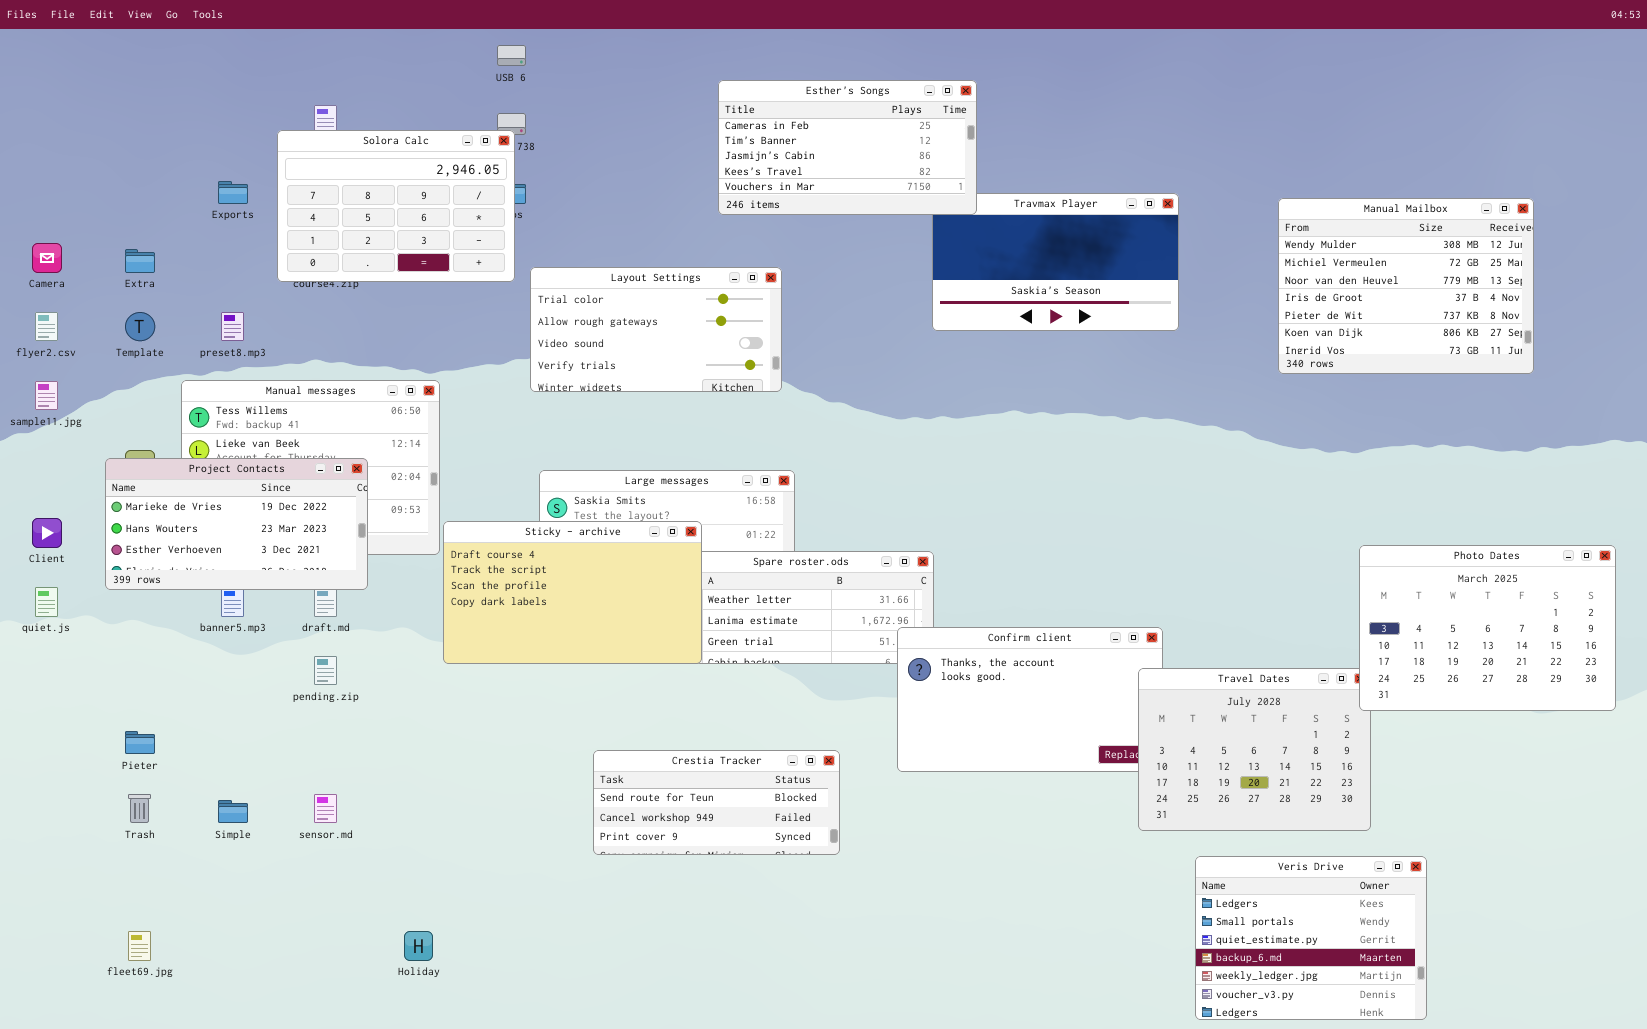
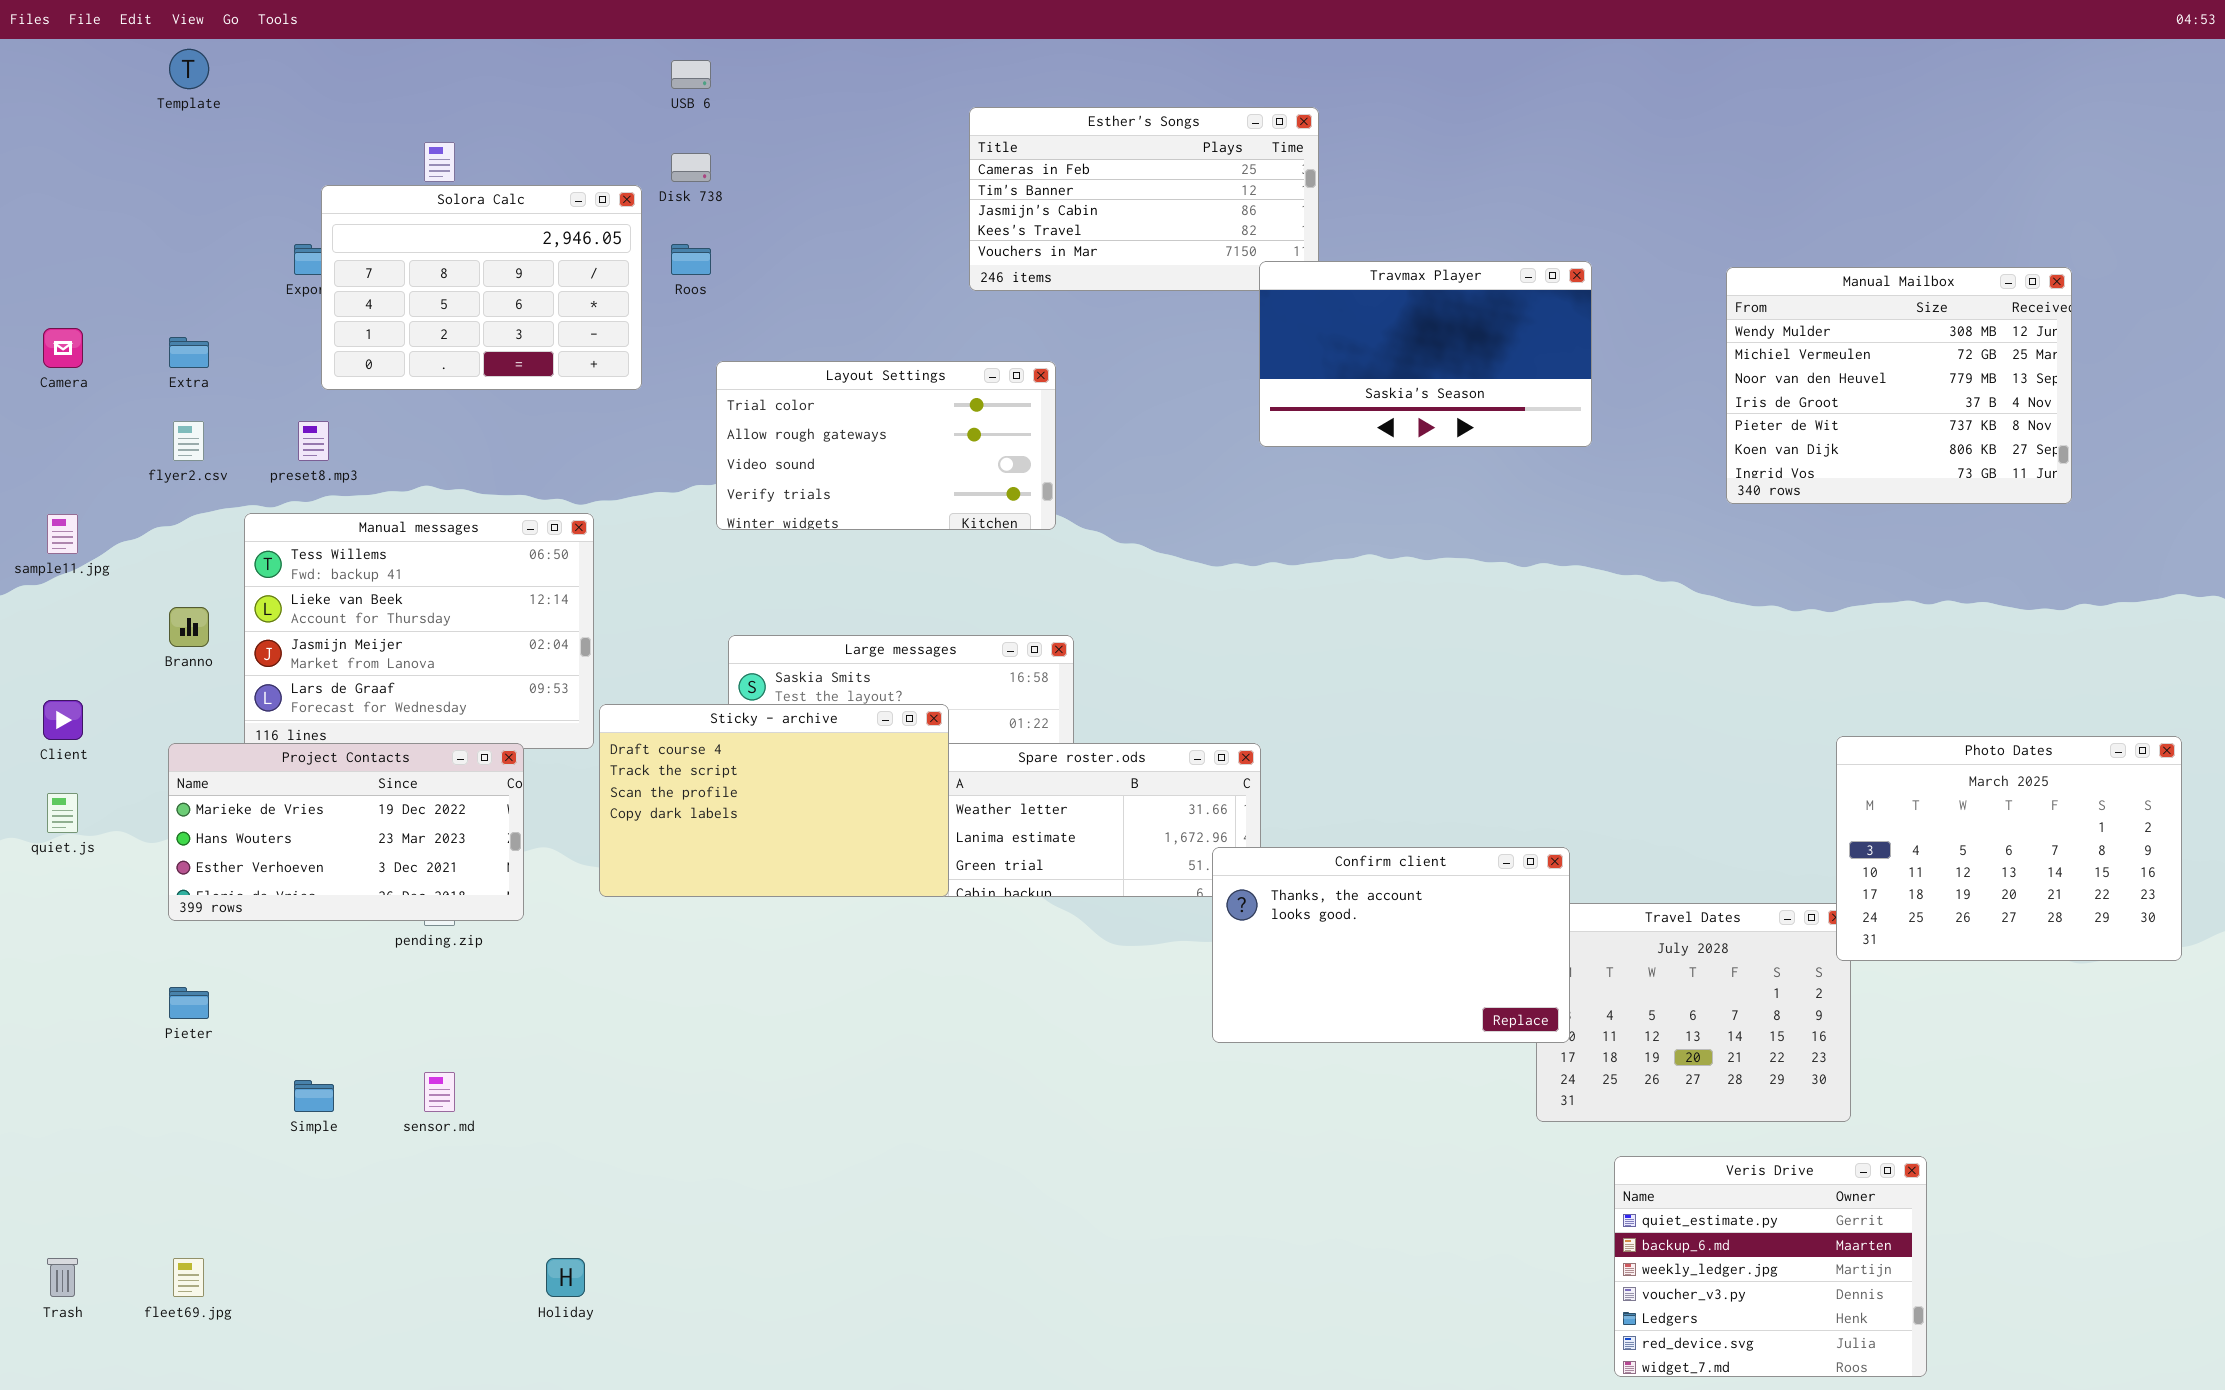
Solora Calc: [277,130,515,282] -> [321,185,642,390], moved
Travmax Player: [932,193,1179,331] -> [1259,261,1592,447], raised
flyer2.csv: [35,312,58,341] -> [173,421,204,461], moved
Template: [125,312,155,341] -> [169,49,209,89], moved
Project Contacts: [105,458,368,590] -> [168,743,524,921], moved
Confirm client: [897,627,1163,772] -> [1212,847,1570,1043], raised
Crestia Tracker: [593,750,840,855] -> none, closed
Trash: [128,794,151,823] -> [47,1258,78,1297], moved
Veris Drive: [1195,856,1427,1020] -> [1614,1156,1927,1377], scrolled down 2 rows

